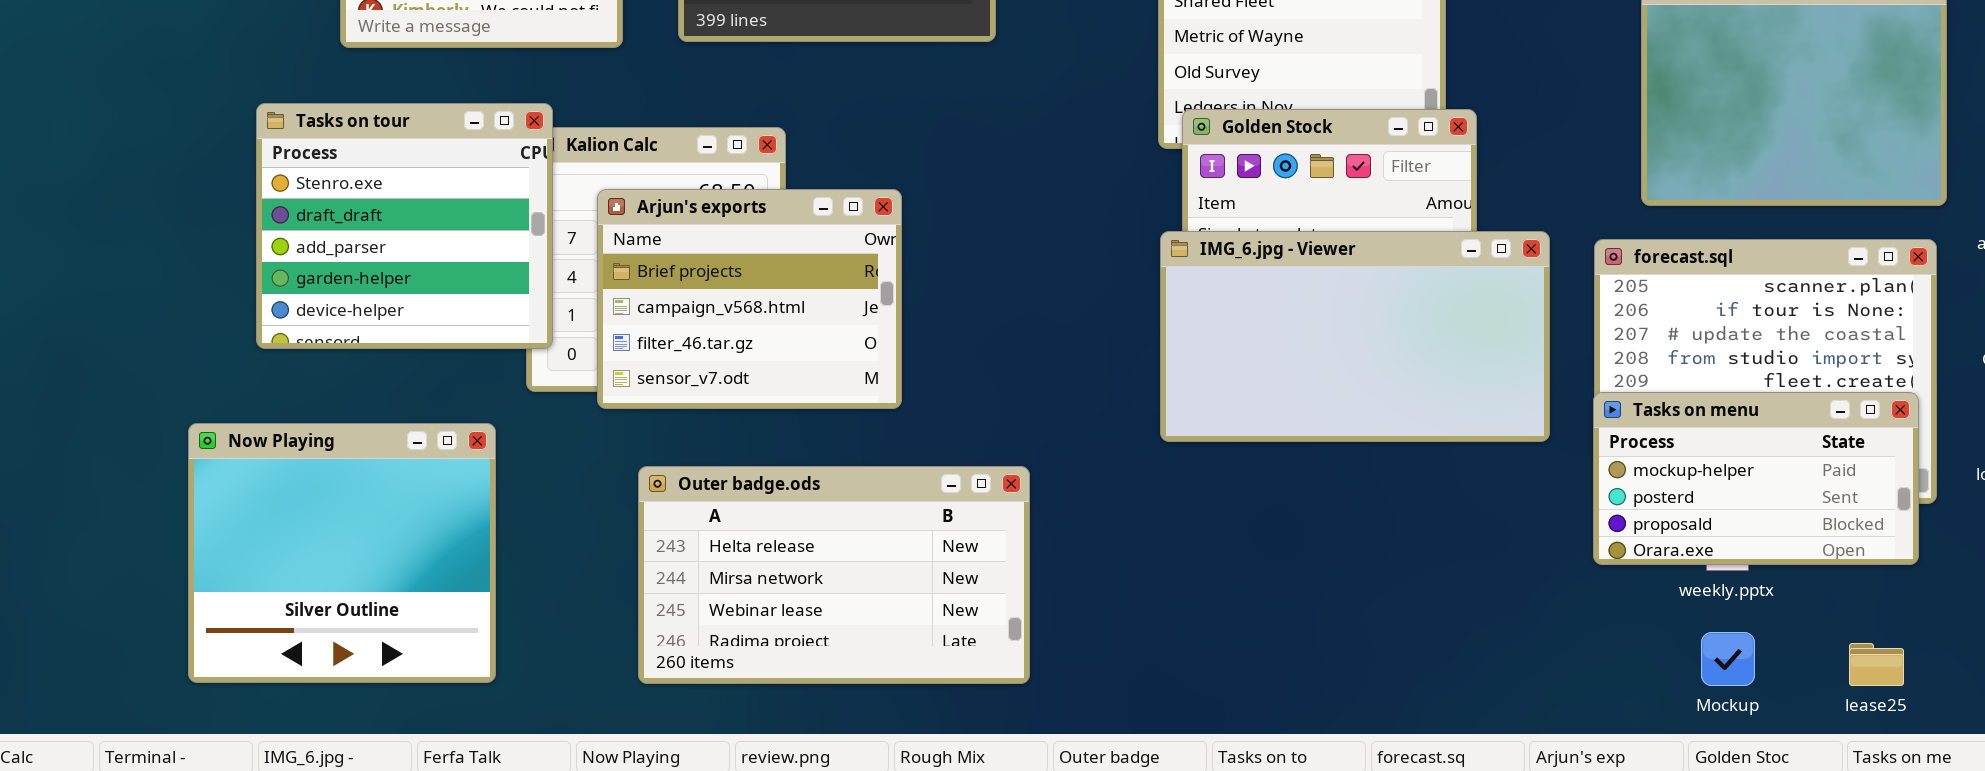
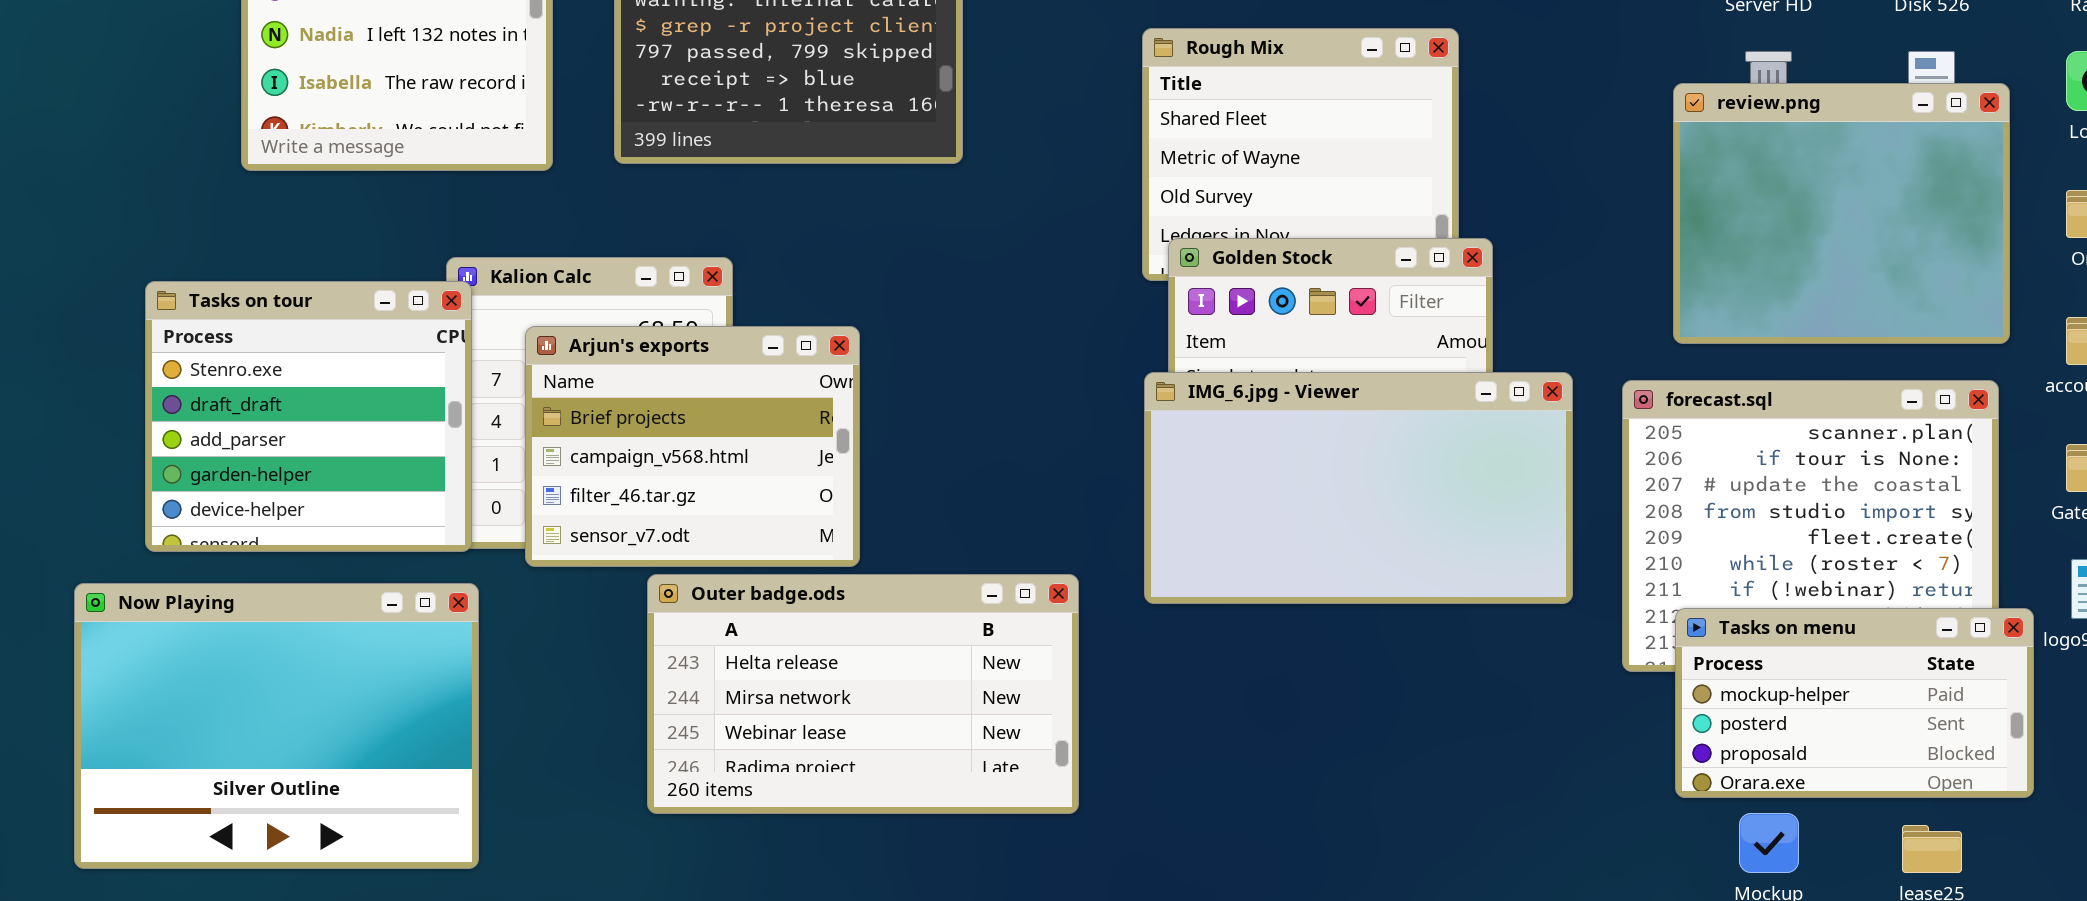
Tasks on tour: [256,103,553,349] -> [145,281,472,552], moved
Tasks on menu: [1593,392,1919,565] -> [1675,608,2034,798], moved
Now Playing: [188,423,496,683] -> [74,583,479,869], resized
Outer badge.ods: [638,466,1030,684] -> [647,574,1079,814], moved

